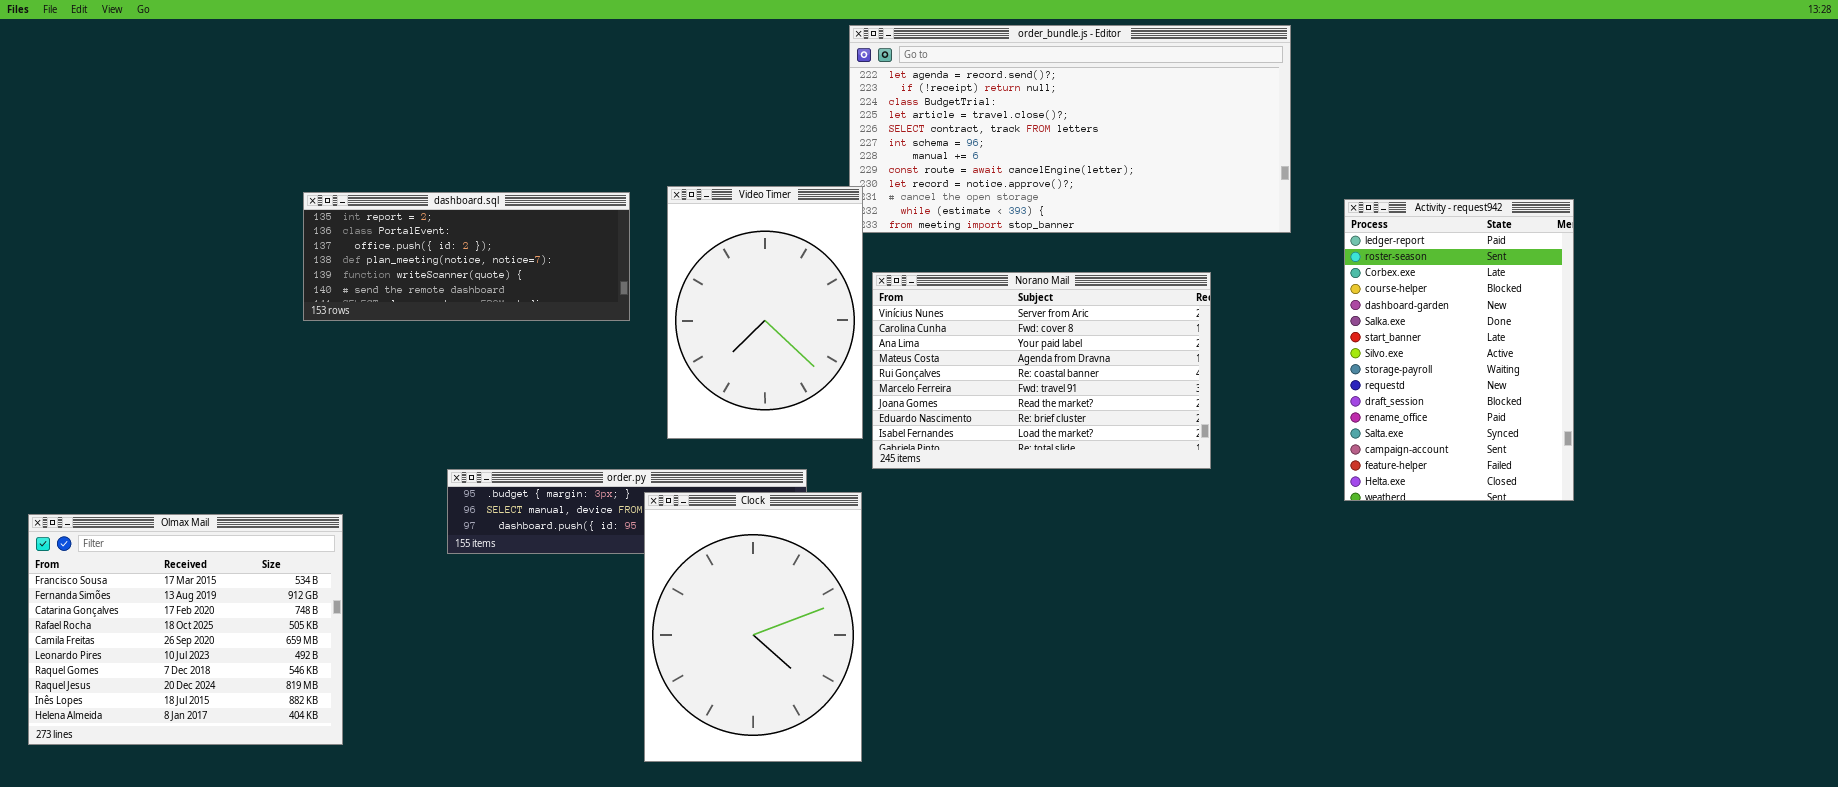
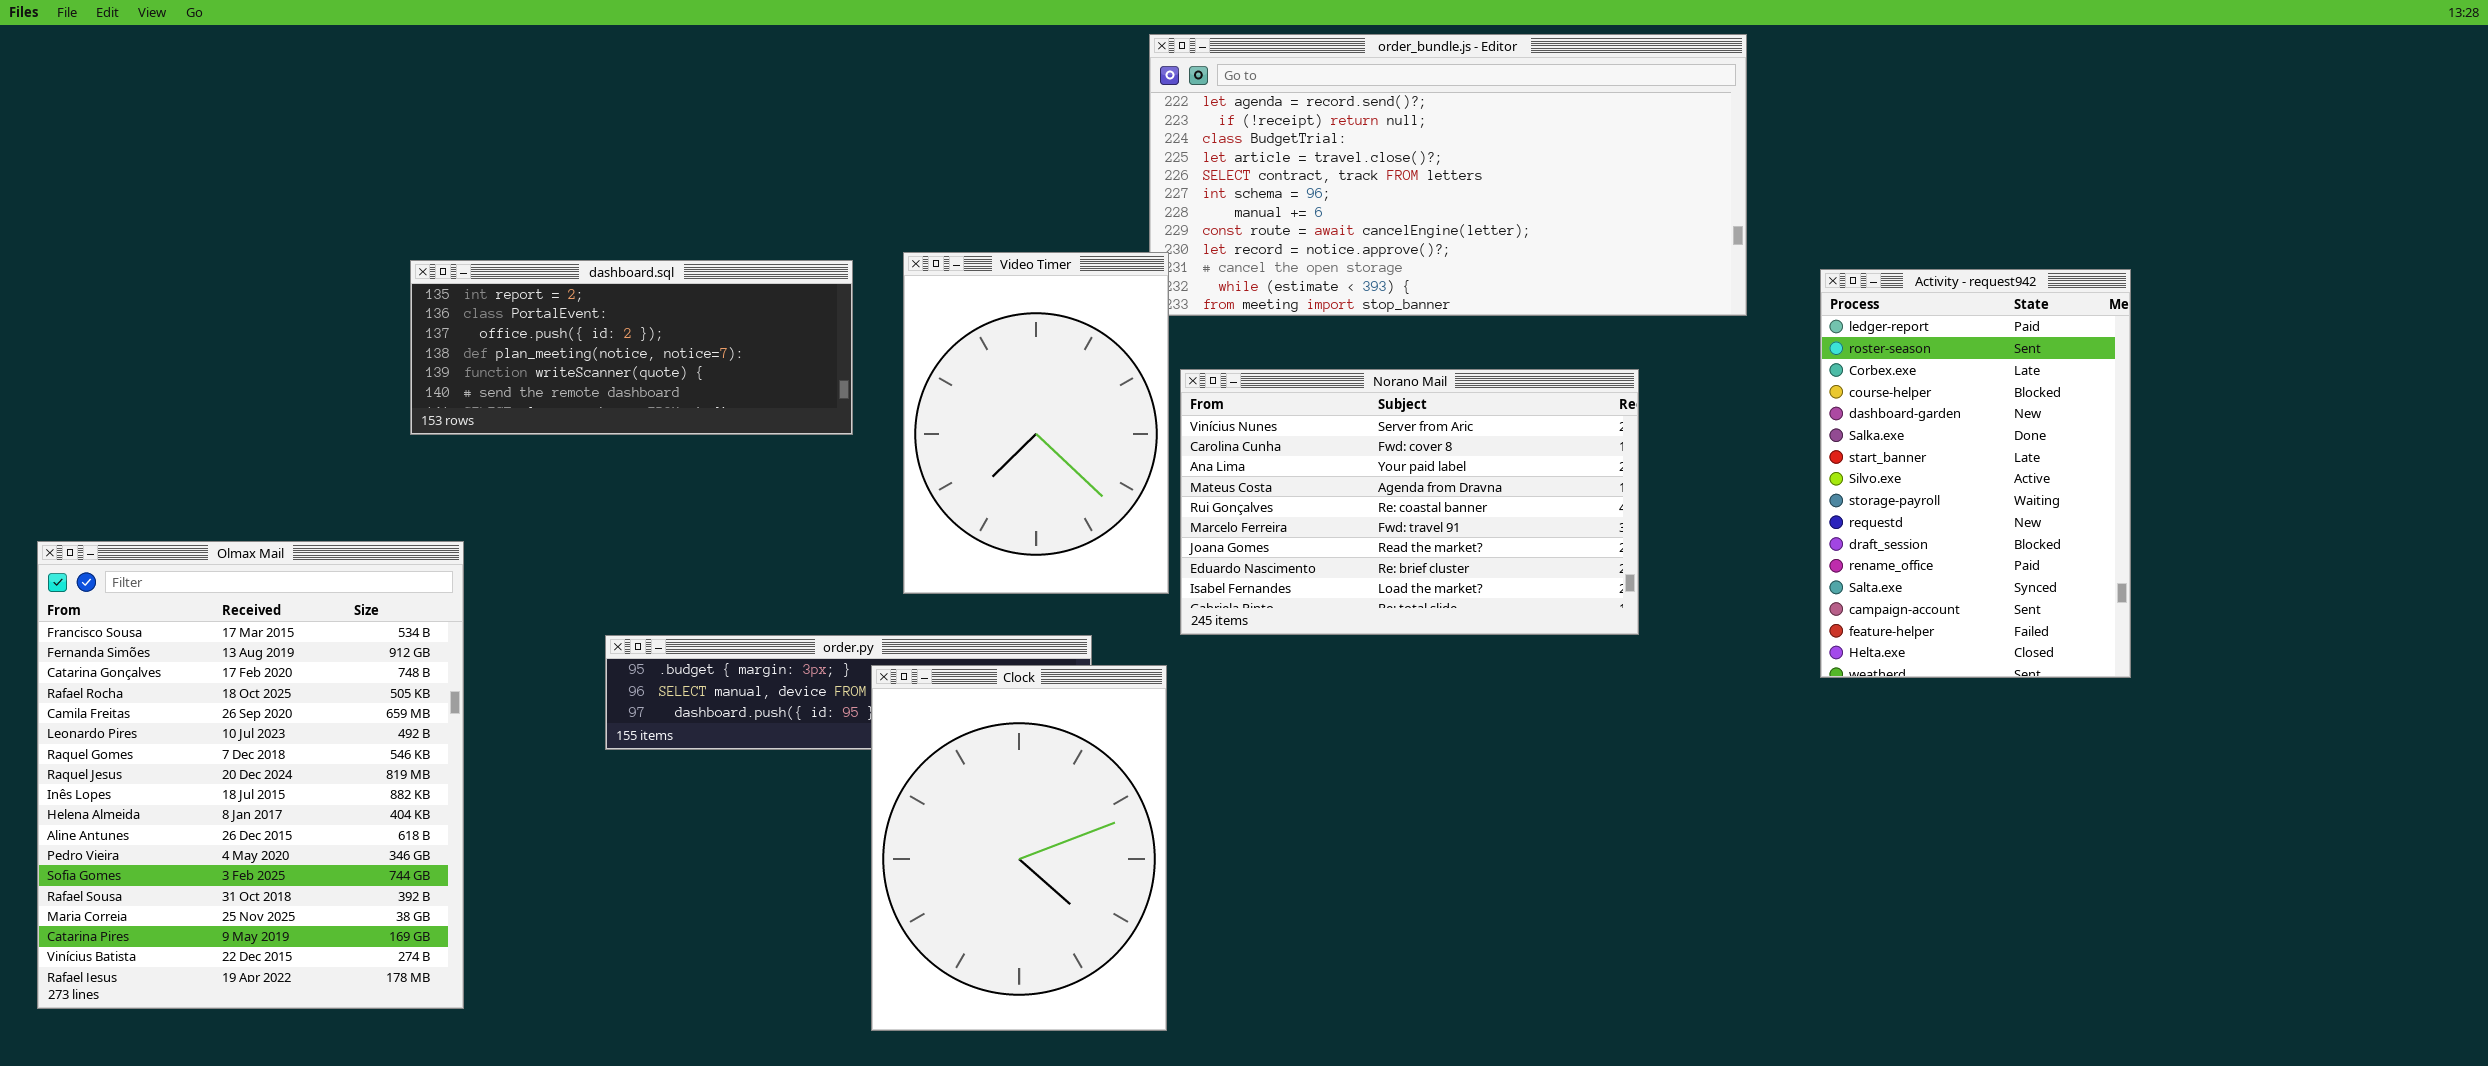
Olmax Mail: [28,514,343,745] -> [37,541,464,1009], resized

